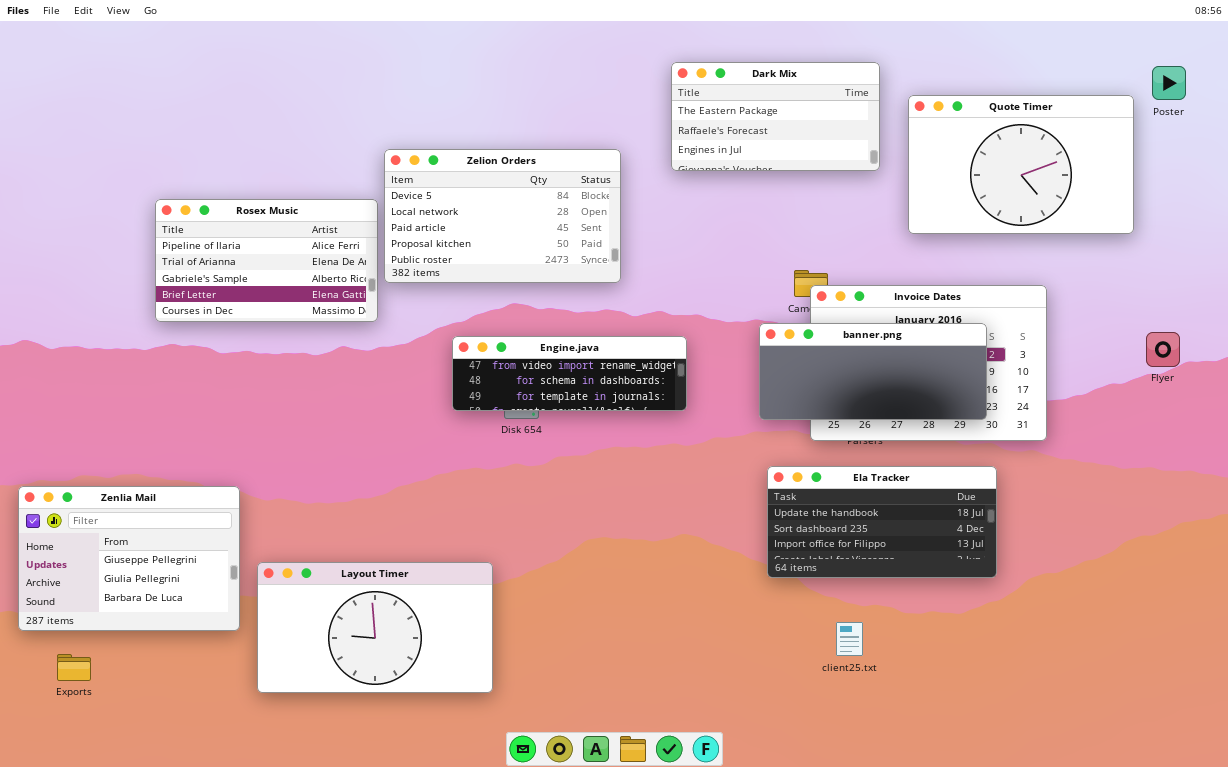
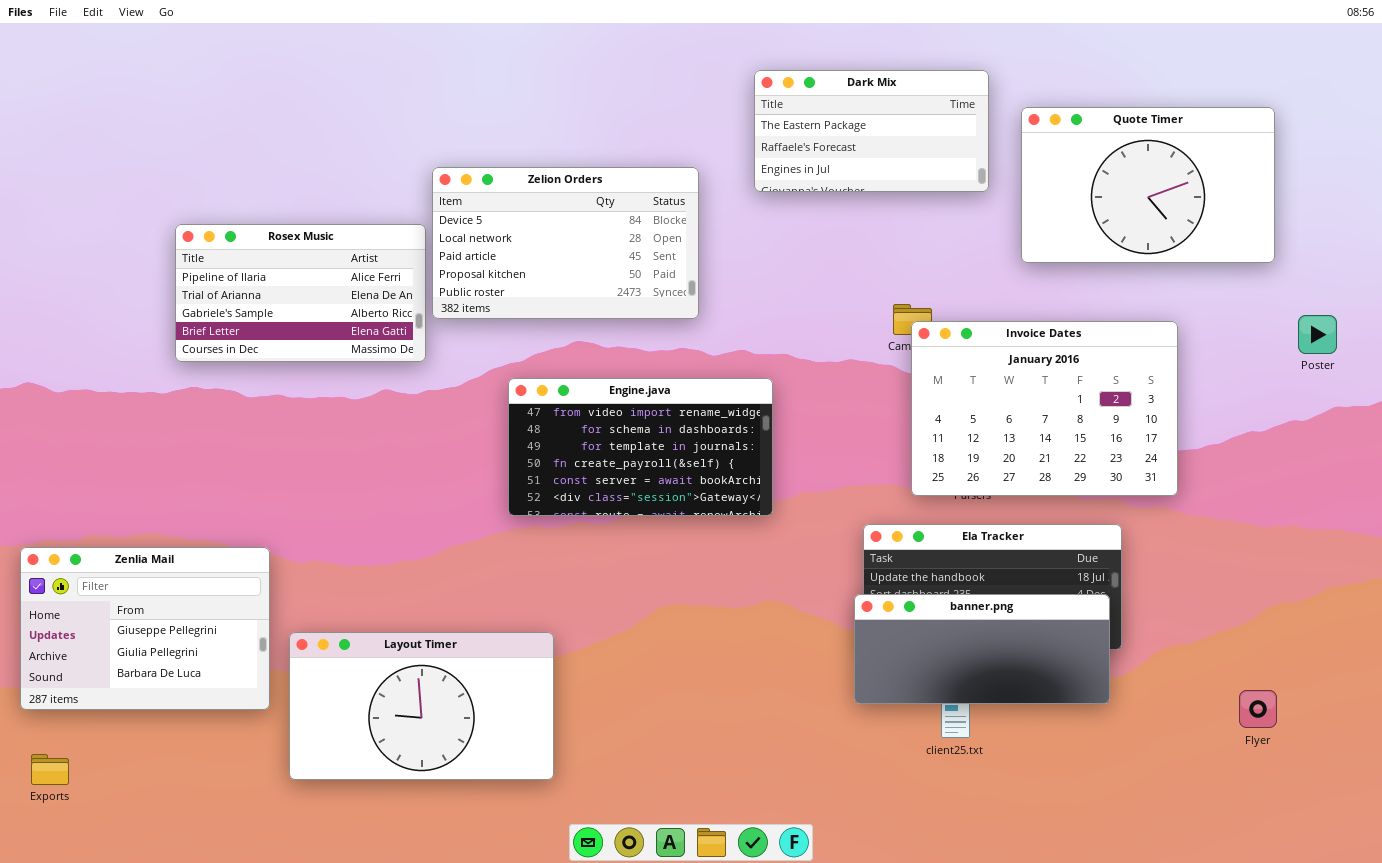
Poster: [1152,66,1186,100] -> [1298,315,1337,354], moved
banner.png: [759,323,987,420] -> [854,594,1110,704], moved
Flyer: [1146,332,1180,367] -> [1239,690,1277,728], moved
Engine.java: [452,336,687,411] -> [508,378,773,516], resized
Exports: [57,654,91,681] -> [31,754,69,785], moved

